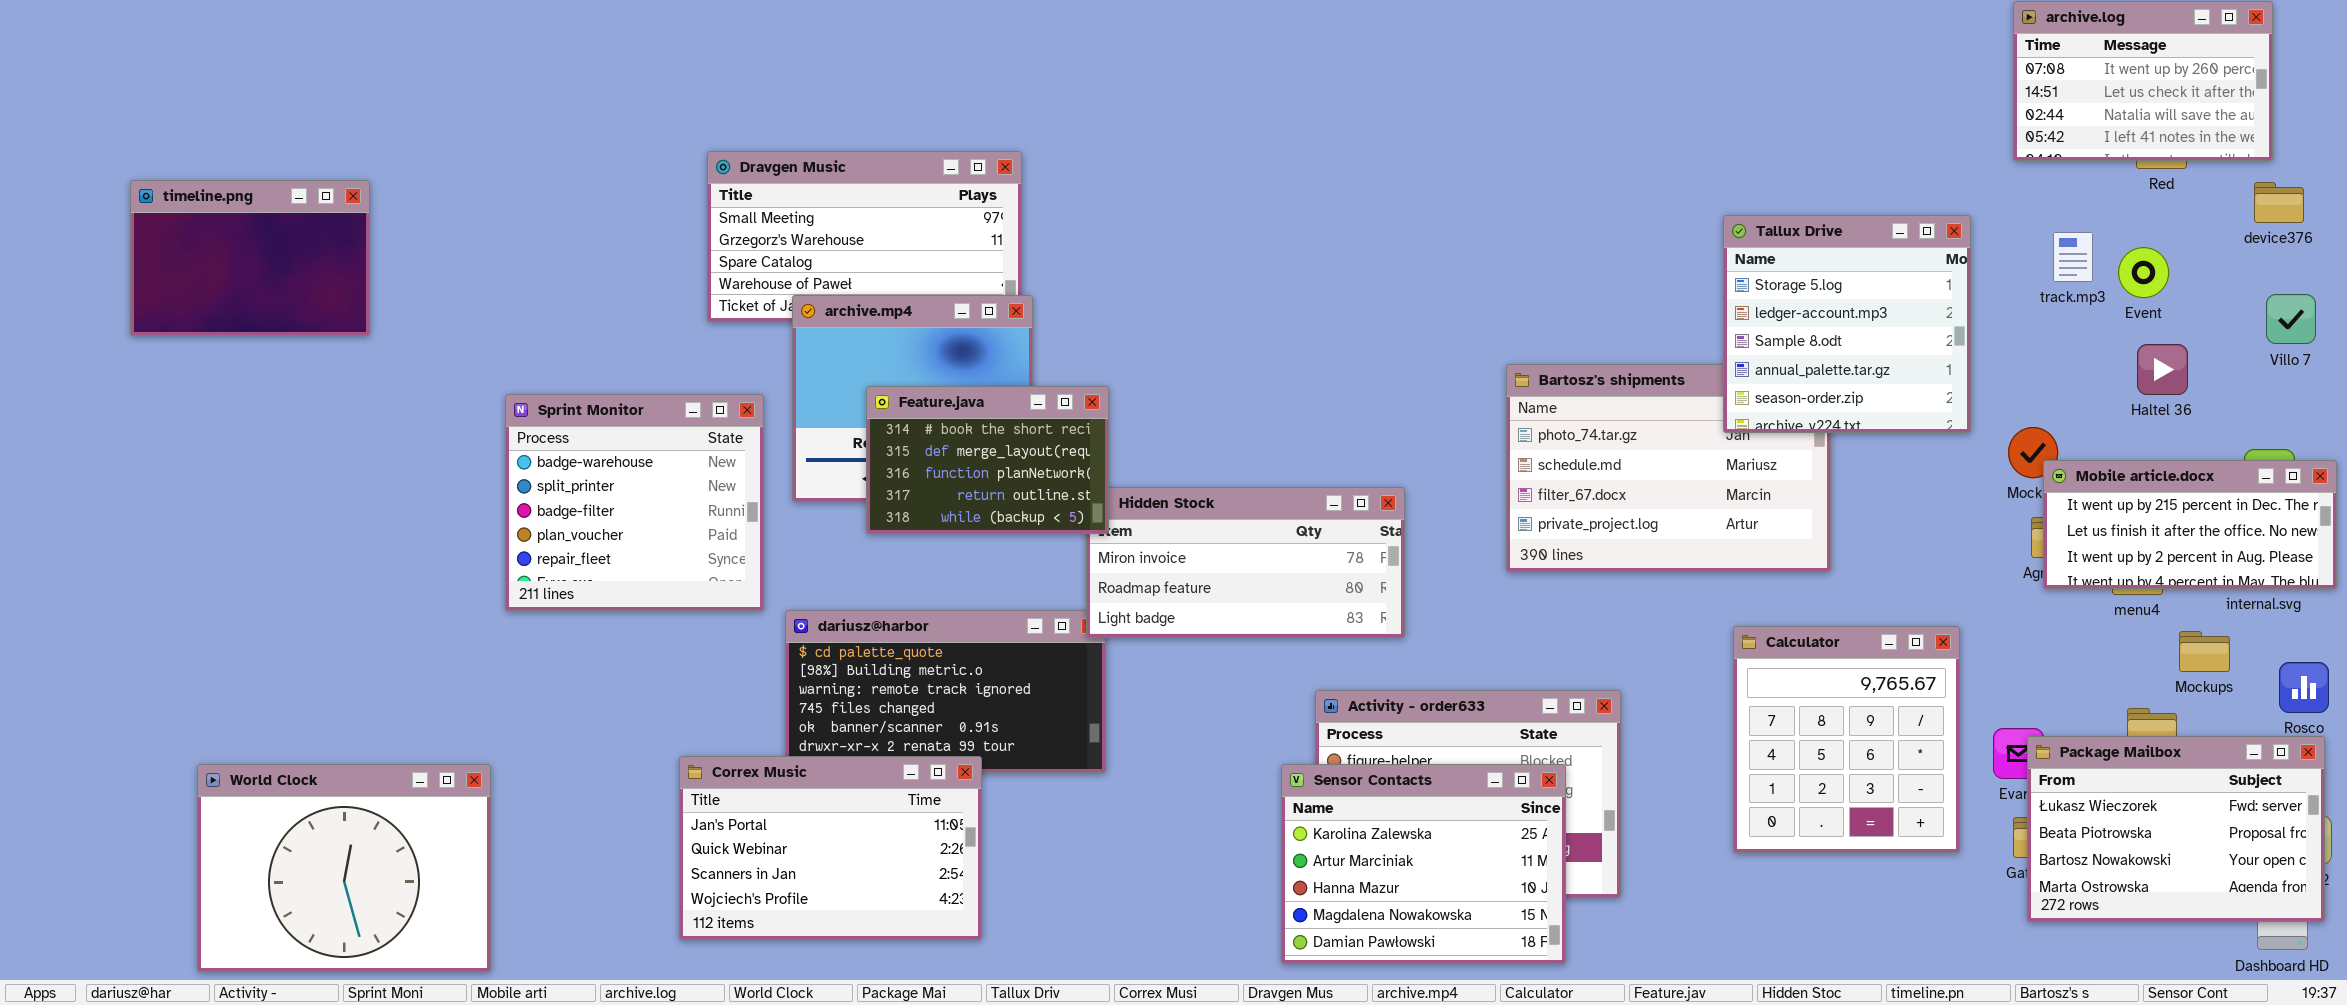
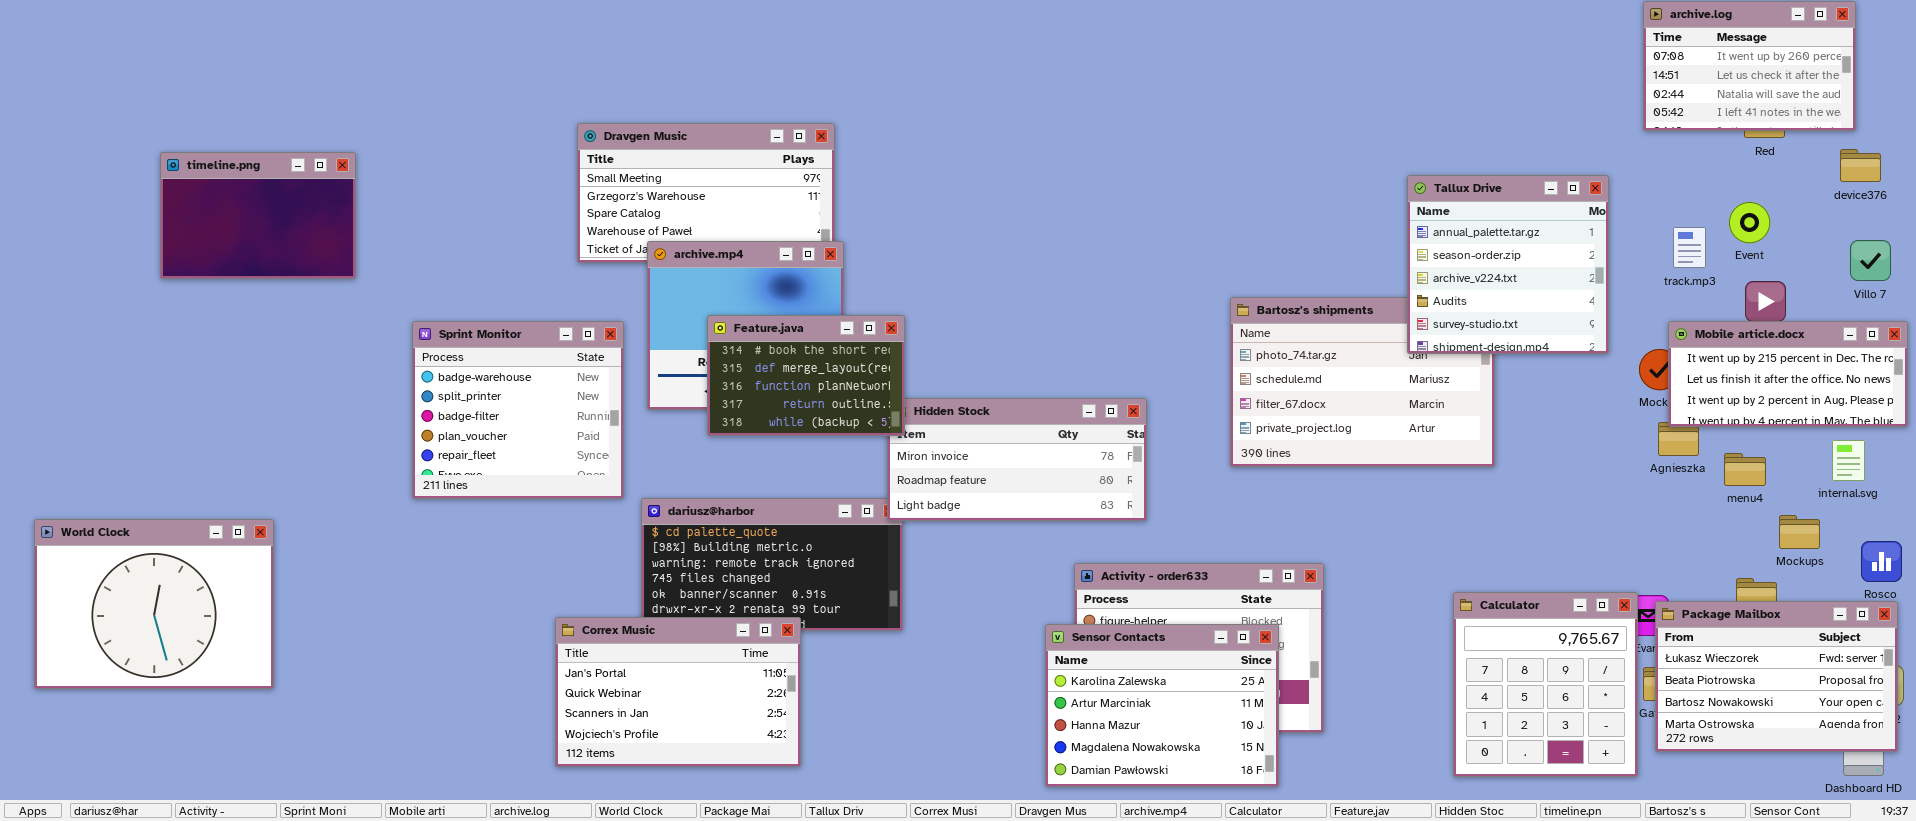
timeline.png: [130,180,370,336] -> [160,152,356,279], moved
Tallux Drive: [1723,215,1971,433] -> [1407,175,1609,354], scrolled down 3 rows
track.mp3: [2053,232,2093,282] -> [1673,227,1706,268], moved
Mobile article.docx: [2043,460,2337,589] -> [1668,321,1908,427], moved
Calculator: [1733,626,1960,853] -> [1453,592,1638,777], moved
World Clock: [197,764,491,972] -> [34,519,274,689], moved

